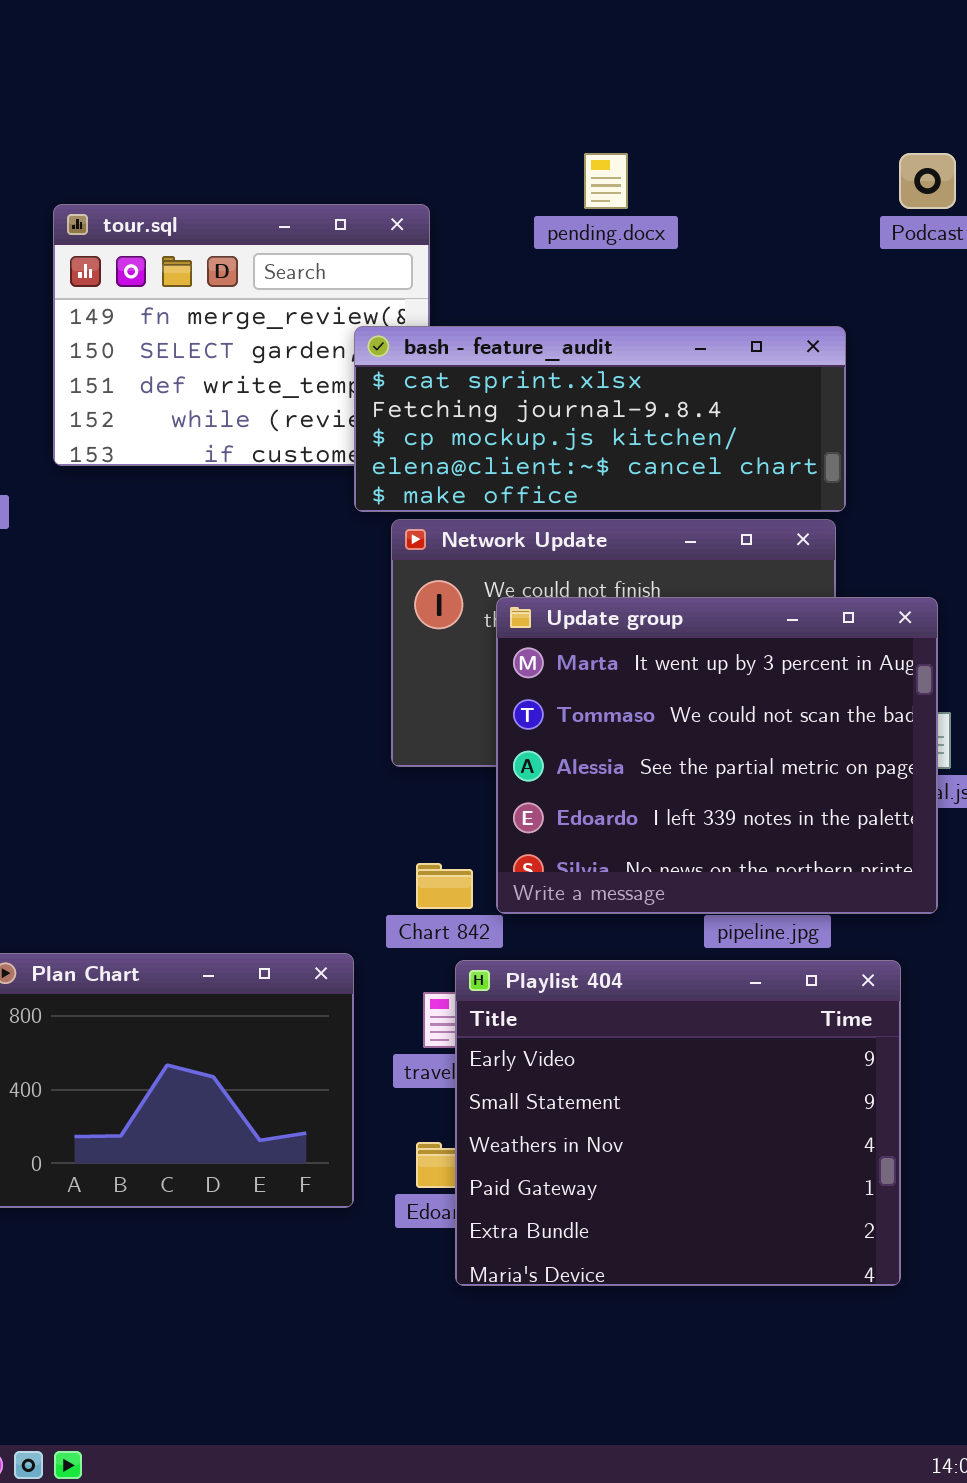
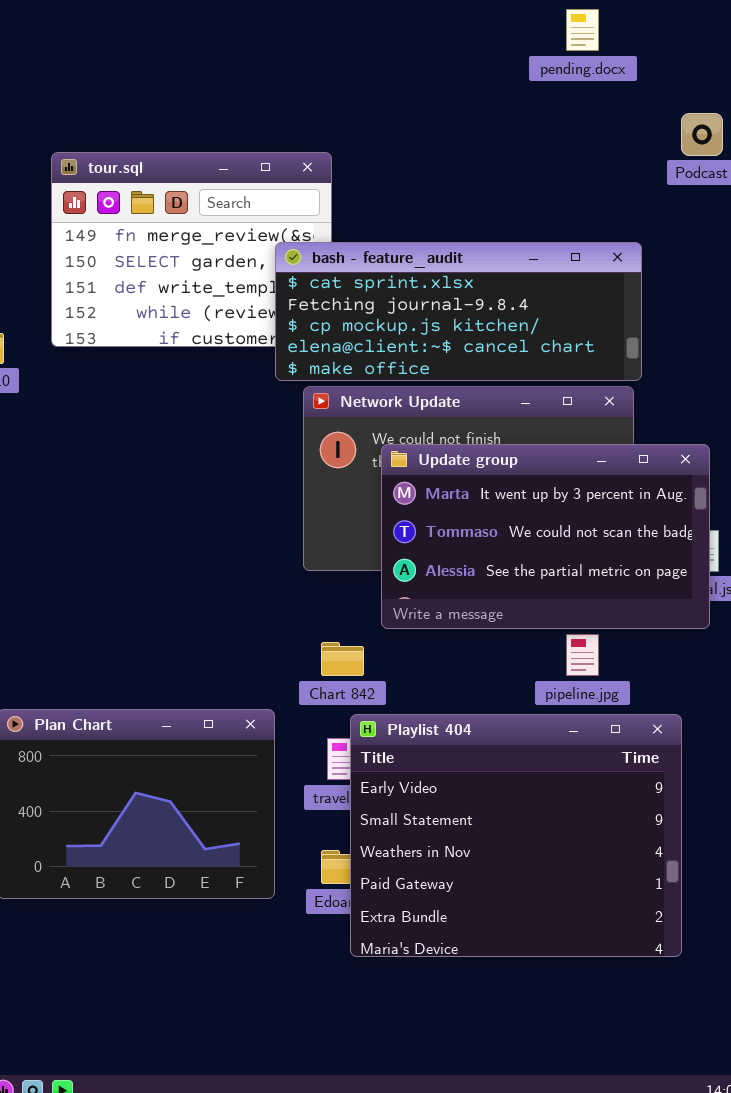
pending.docx: [584,153,628,209] -> [566,9,599,51], moved
Update group: [496,597,938,914] -> [381,444,710,629], resized

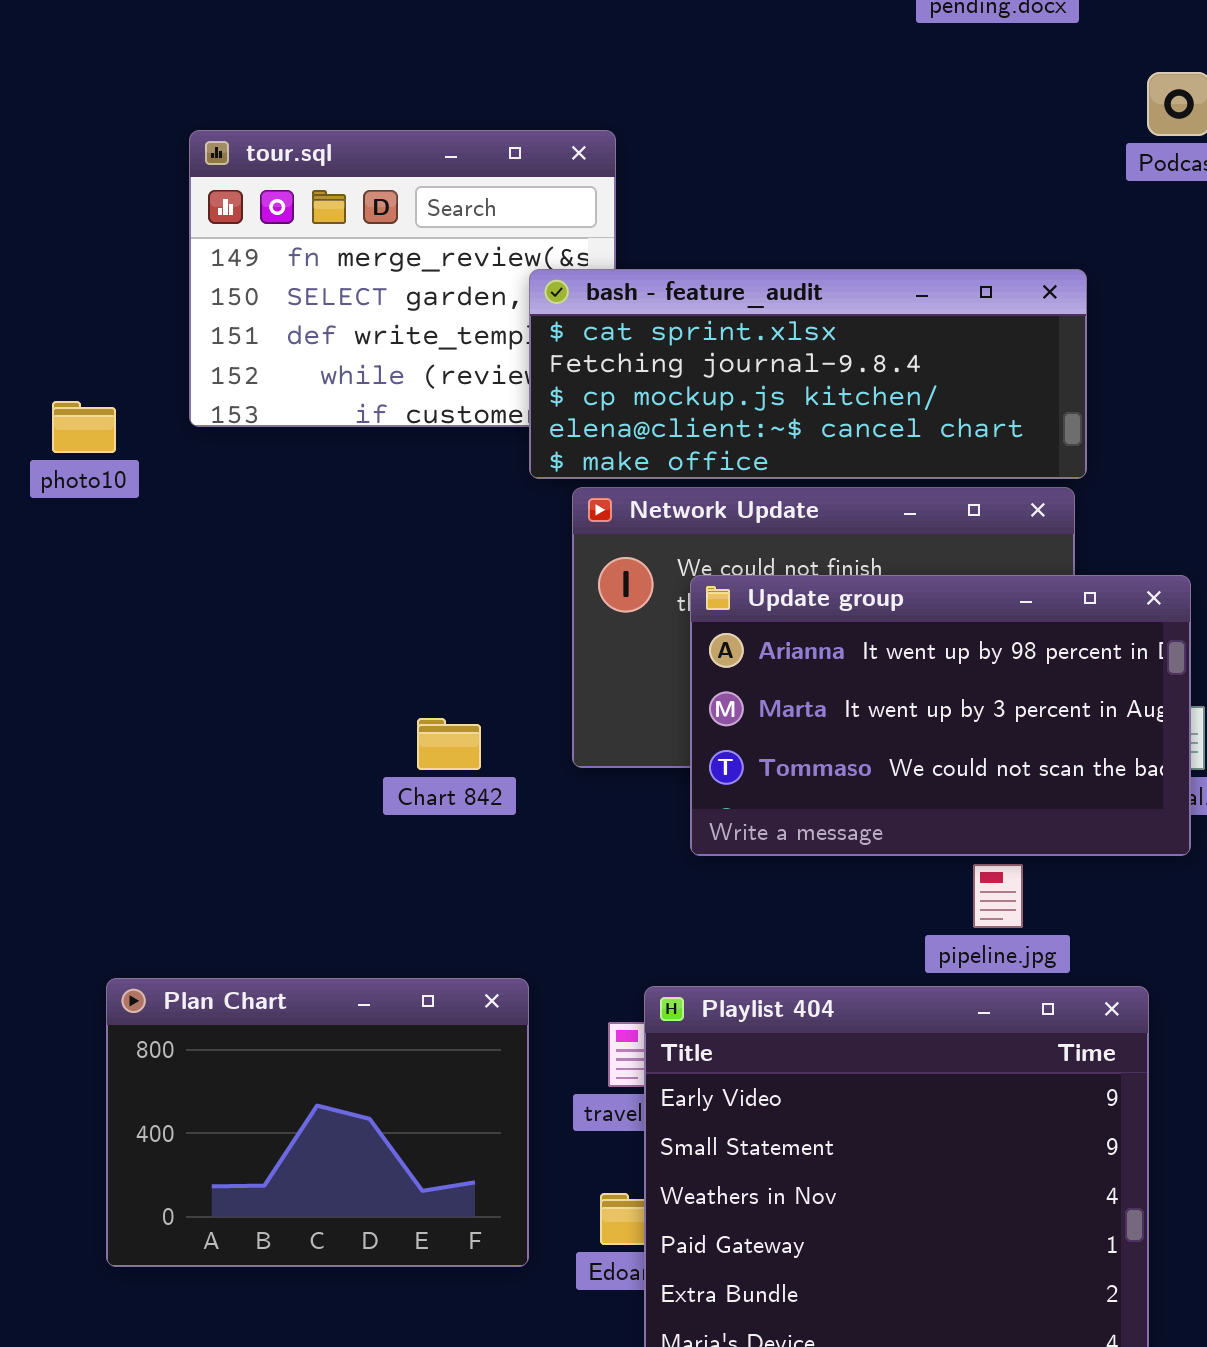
Update group: [381,444,710,629] -> [690,575,1191,856], scrolled up 1 row
Chart 842: [321,642,364,676] -> [417,718,481,770], moved

